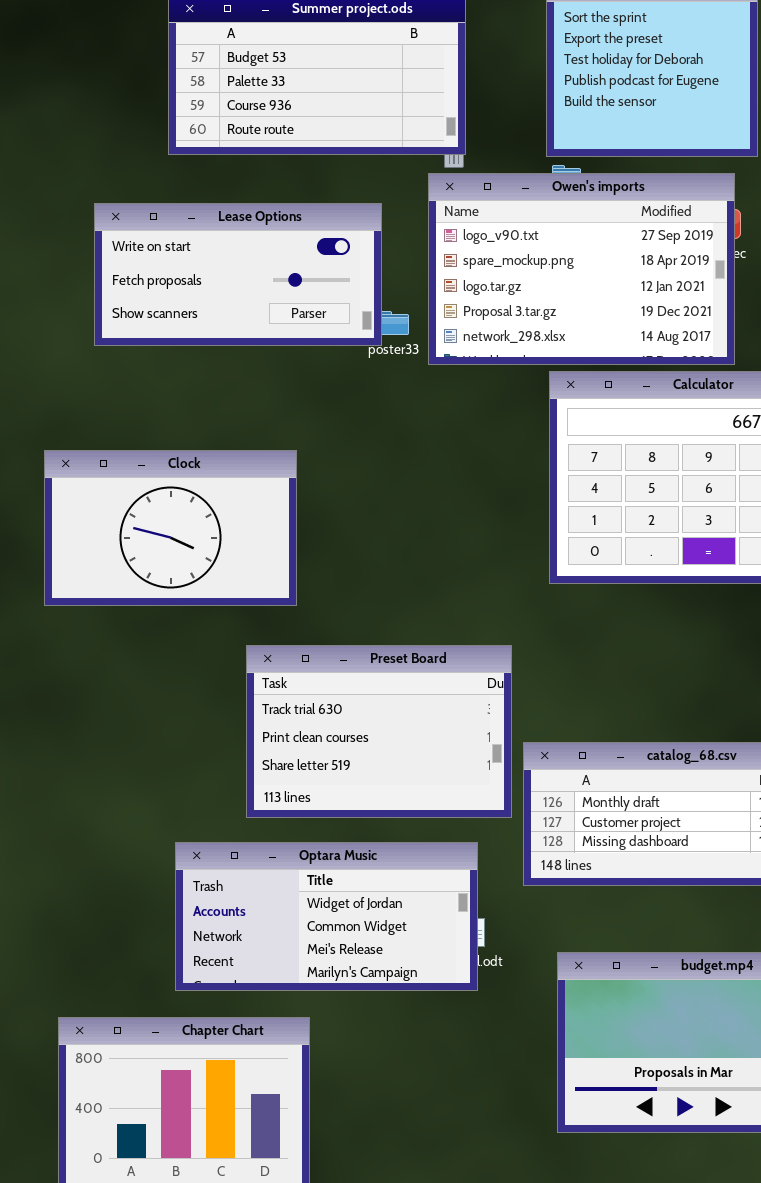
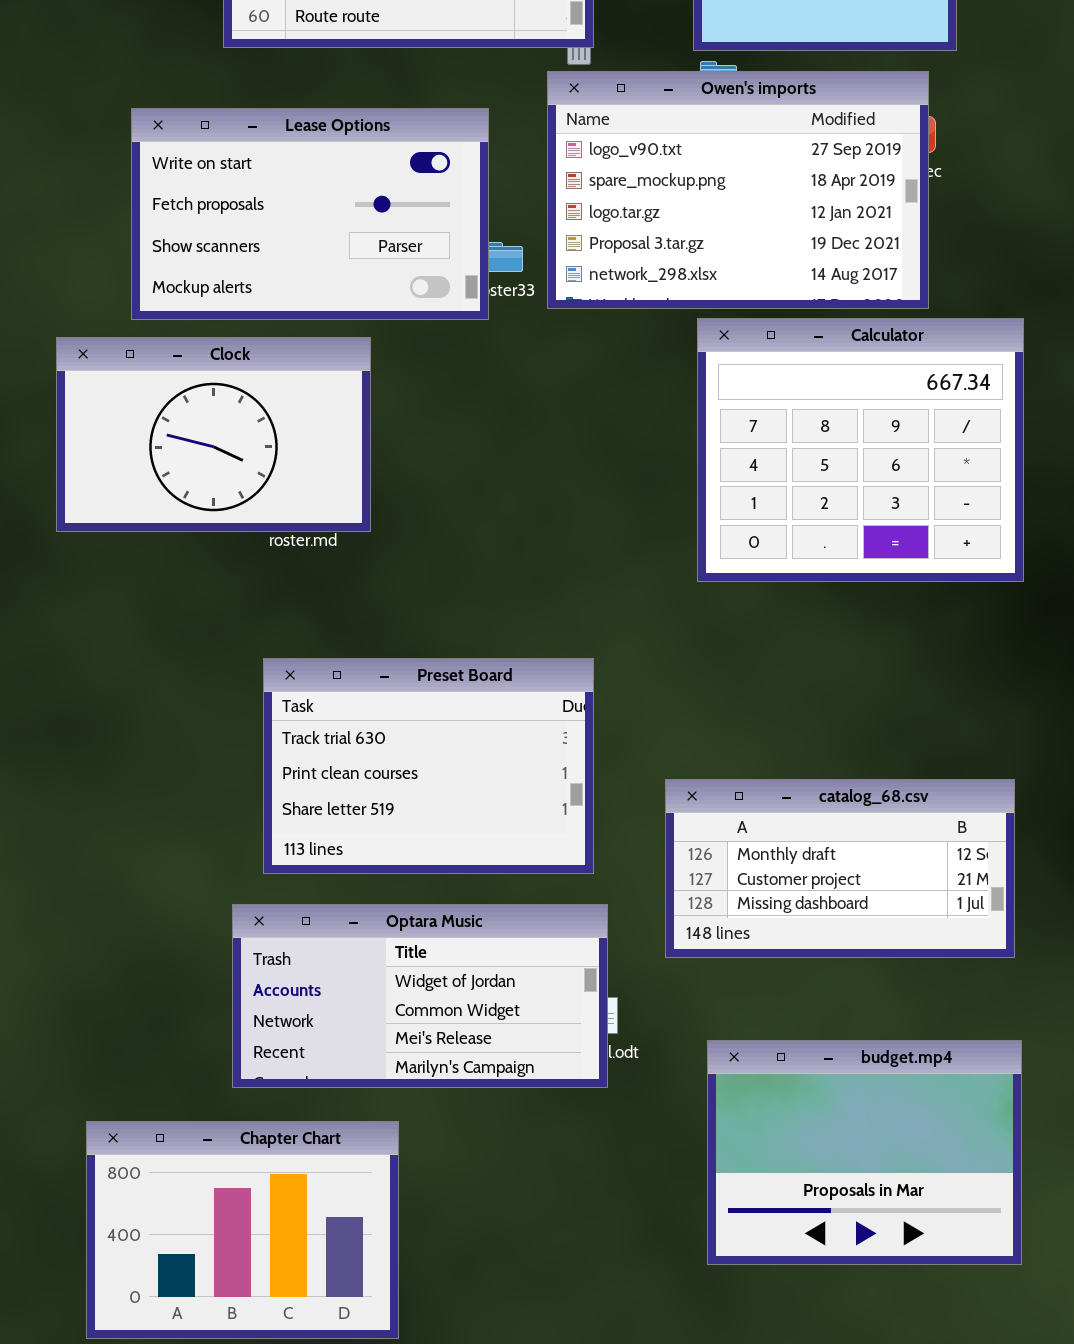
Lease Options: [94,203,382,346] -> [131,108,489,320], resized
Clock: [44,450,297,606] -> [56,337,371,532], moved
Preset Board: [246,645,512,818] -> [263,658,594,874], moved

